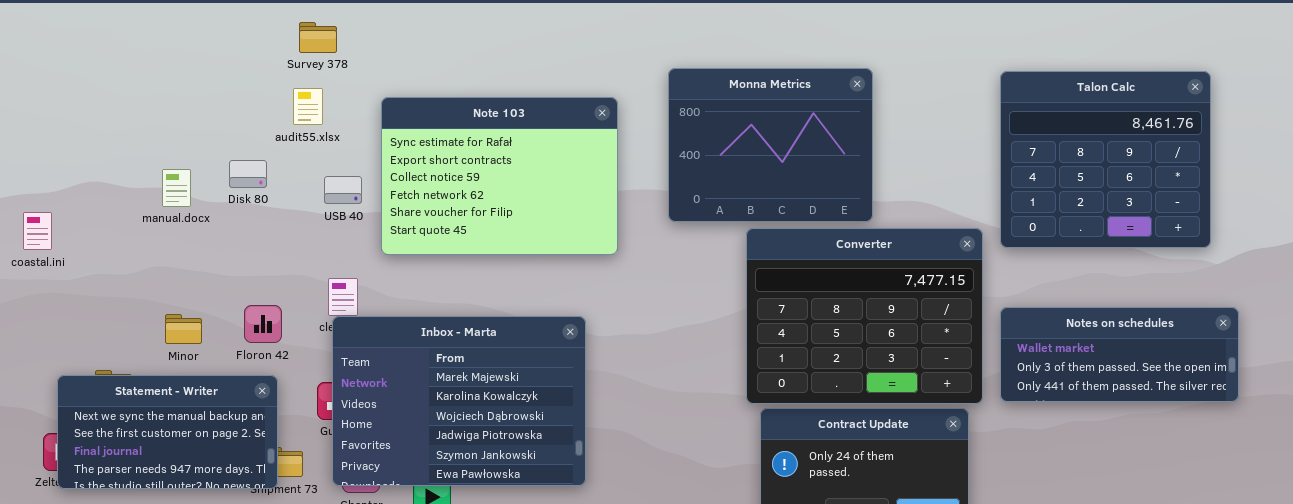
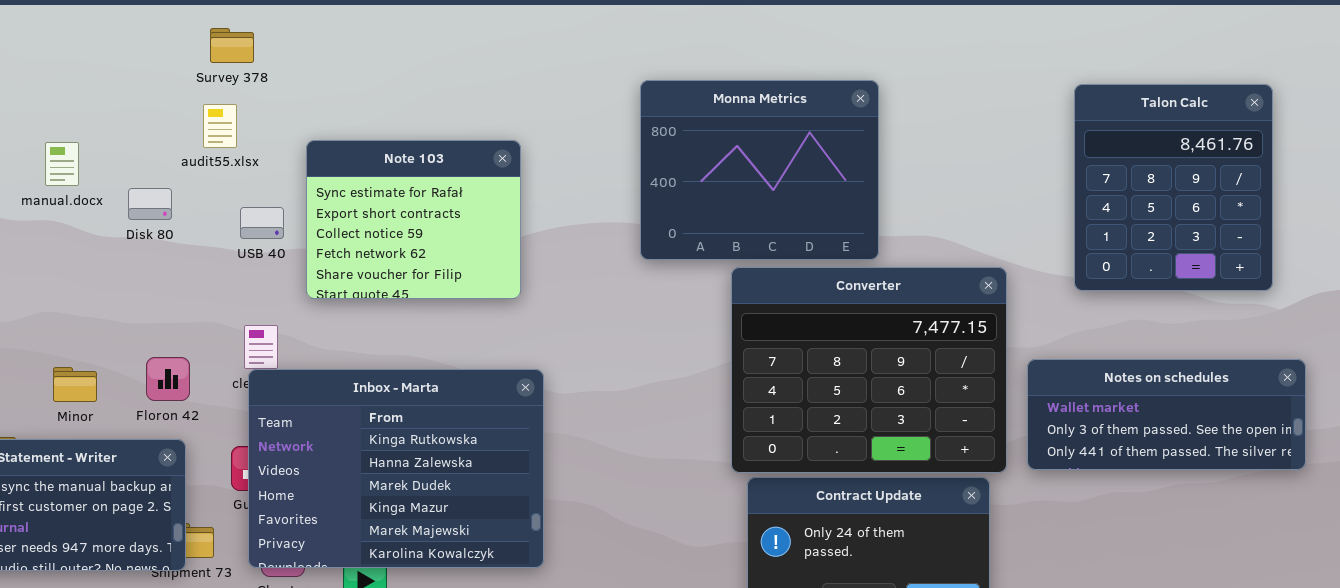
Talon Calc: [1000,71,1211,248] -> [1074,84,1273,291], resized
Note 103: [381,97,618,255] -> [306,140,521,299], resized
manual.docx: [162,169,191,207] -> [45,142,79,186], moved
Inbox - Marta: [332,316,586,486] -> [248,369,544,568], scrolled up 4 rows

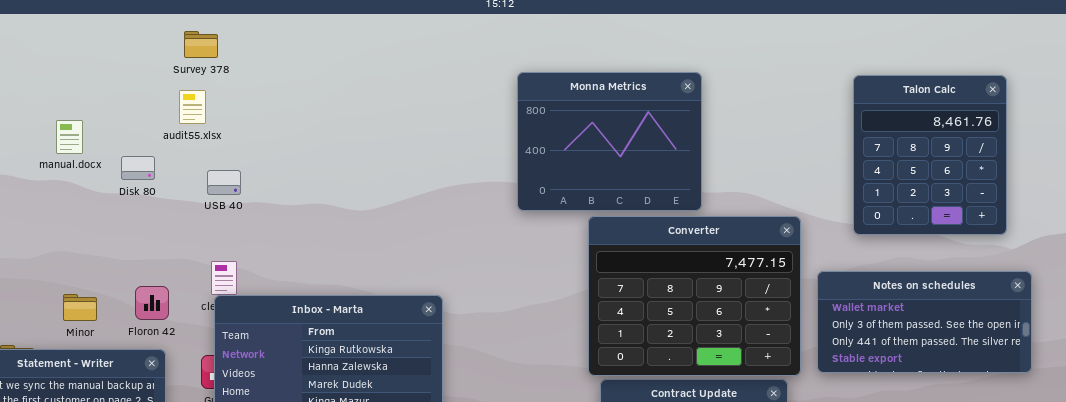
Note 103: [306,140,521,299] -> none, closed
Notes on schedules: [1027,359,1306,470] -> [817,271,1032,373], resized

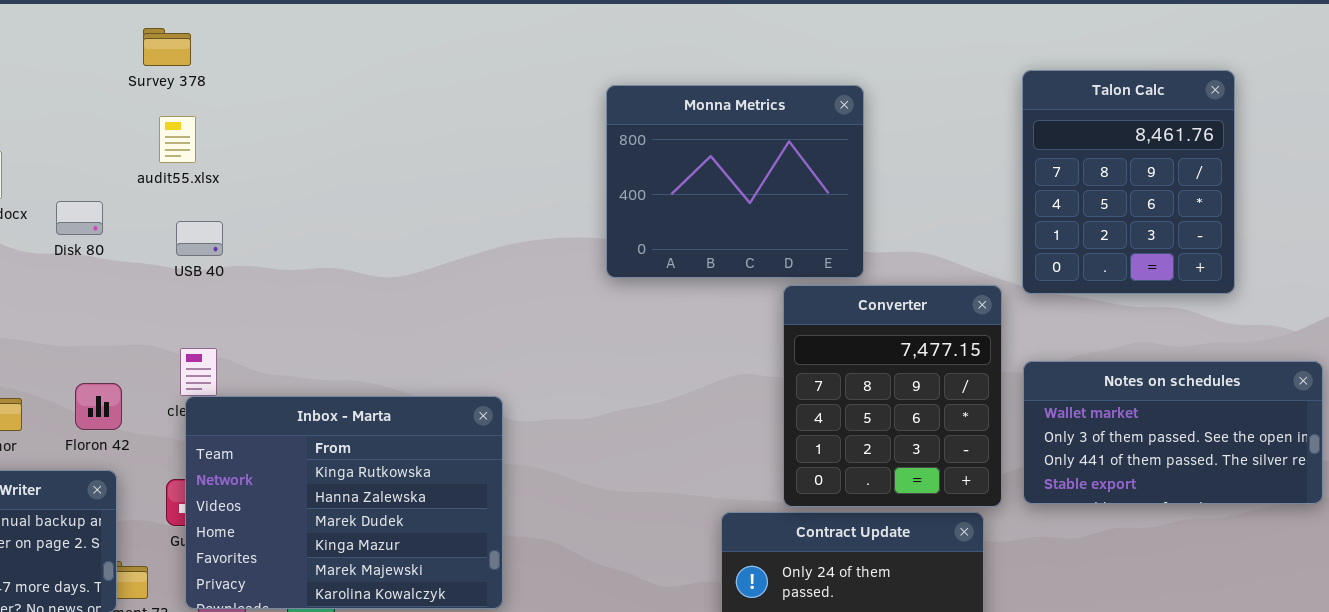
Talon Calc: [853,75,1007,235] -> [1022,70,1235,294], moved
audit55.xlsx: [179,90,206,124] -> [159,116,196,163], moved
Converter: [588,216,801,376] -> [783,285,1002,507], resized

